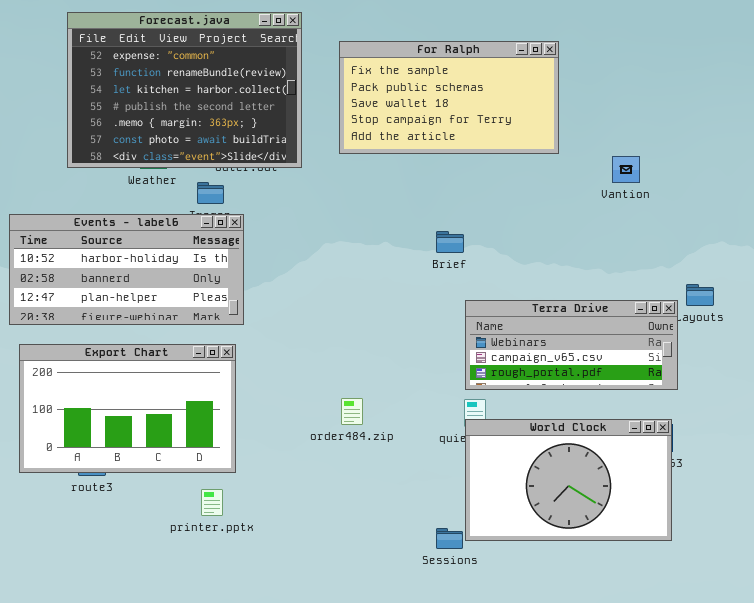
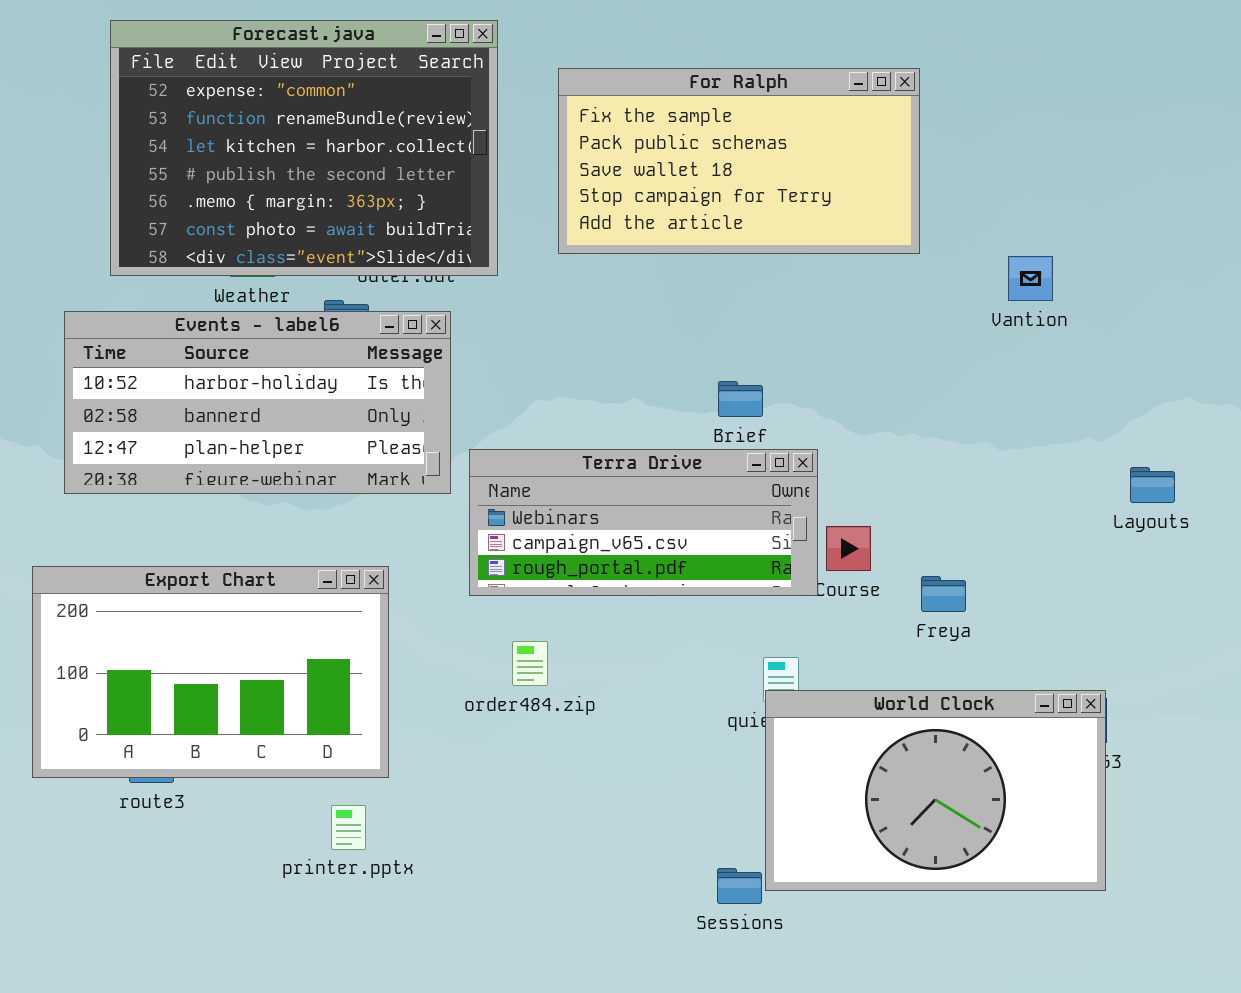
Events - label6: [9,214,244,325] -> [64,311,451,494], moved
Terra Drive: [465,300,678,390] -> [469,449,818,596], moved
order484.zip: [341,398,363,425] -> [512,641,548,686], moved

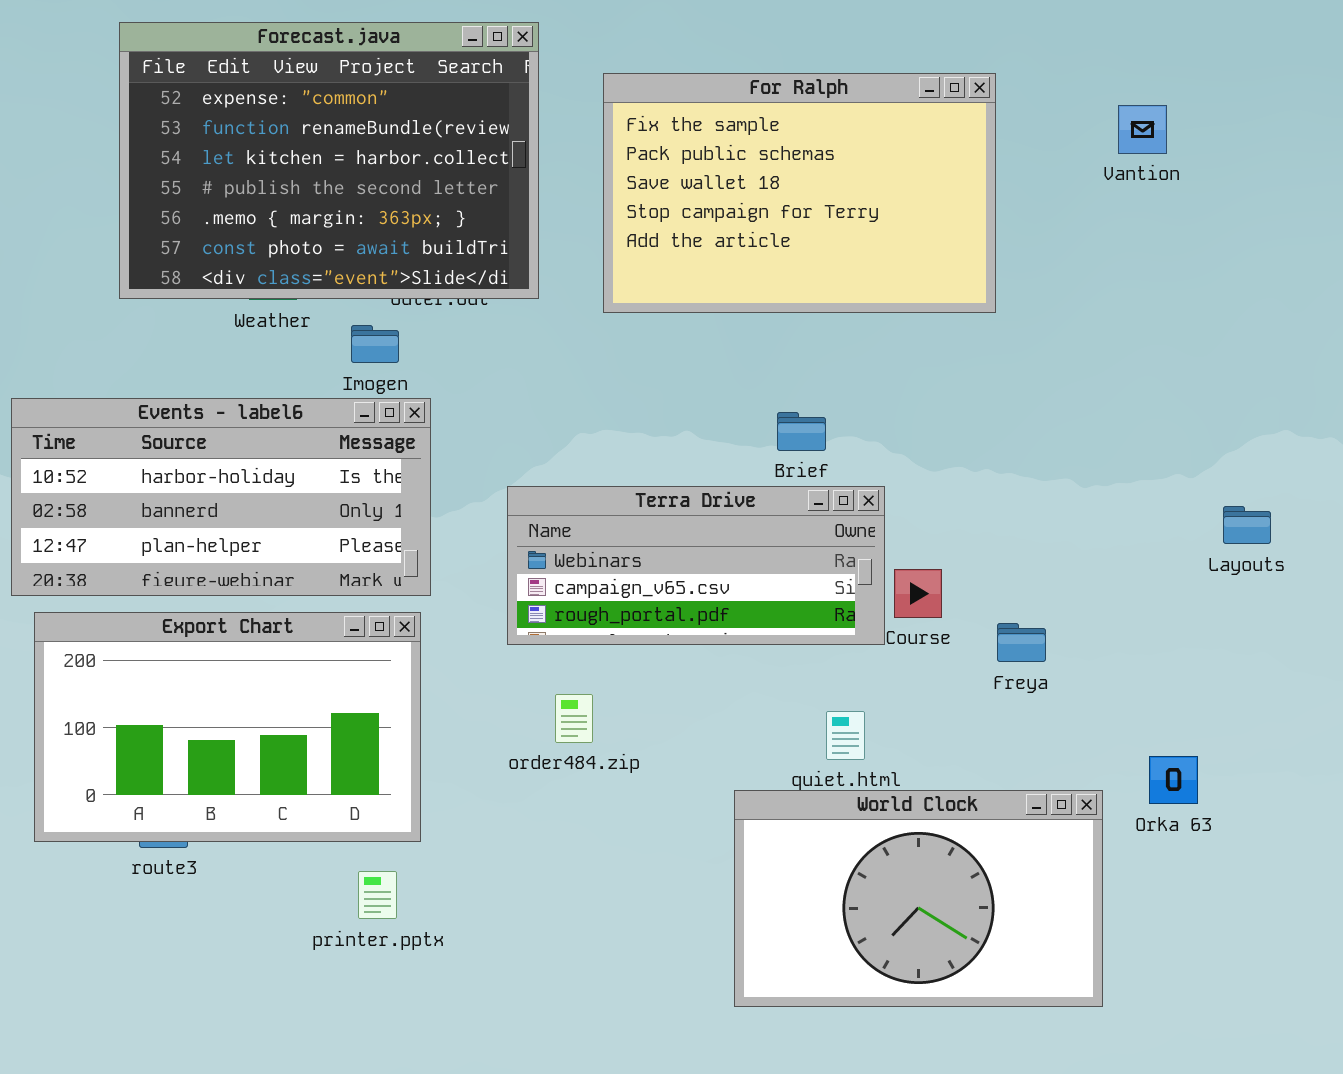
For Ralph: [558,68,920,254] -> [603,73,996,313], resized
Vantion: [1008,256,1053,301] -> [1118,105,1167,154], moved
Events - label6: [64,311,451,494] -> [11,398,431,596], moved
World Clock: [765,690,1106,891] -> [734,790,1103,1007], moved

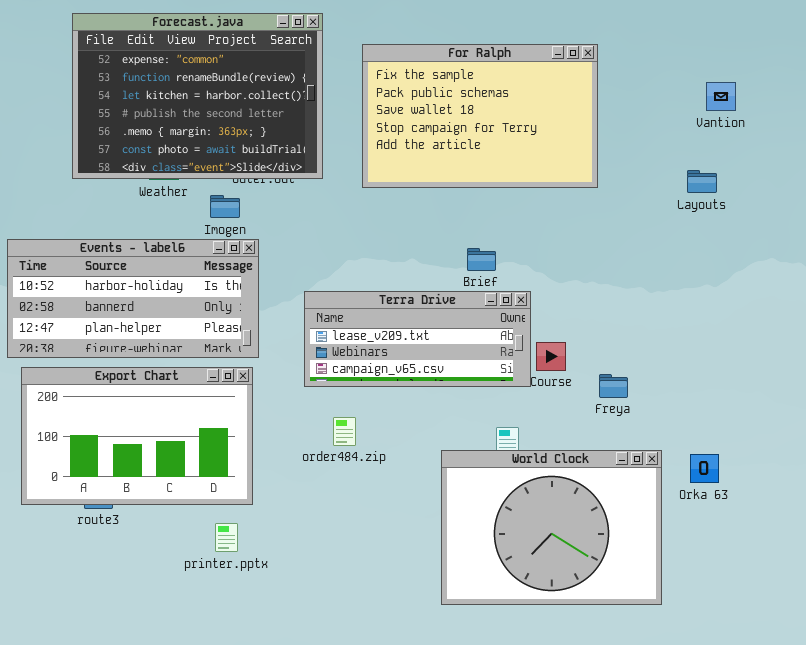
Vantion: [1118,105,1167,154] -> [706,82,736,111], moved
Terra Drive: [507,486,885,645] -> [304,291,531,387], scrolled up 1 row
Layouts: [1223,506,1271,544] -> [687,170,717,193], moved
World Clock: [734,790,1103,1007] -> [441,450,662,605], resized

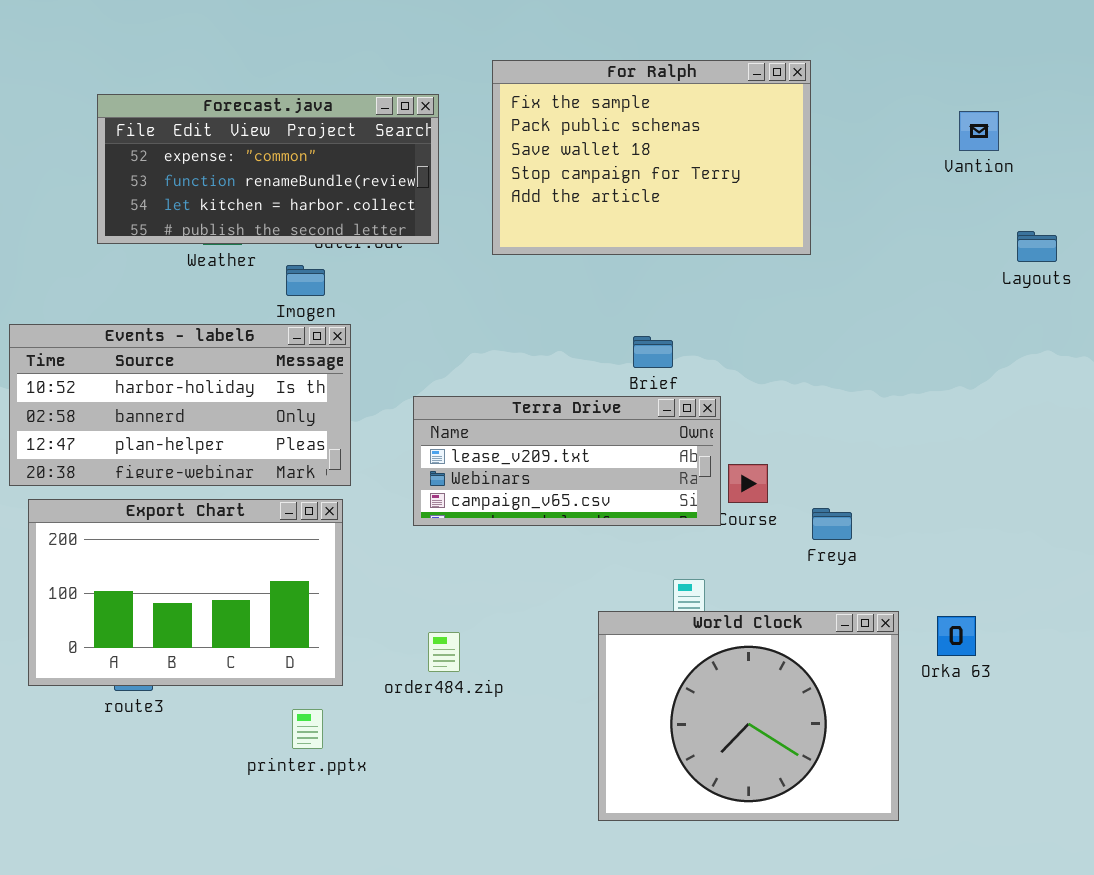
Forecast.java: [72,13,323,179] -> [97,94,439,244], resized
Layouts: [687,170,717,193] -> [1017,231,1057,262], moved
order484.zip: [333,417,356,446] -> [428,632,460,672], moved

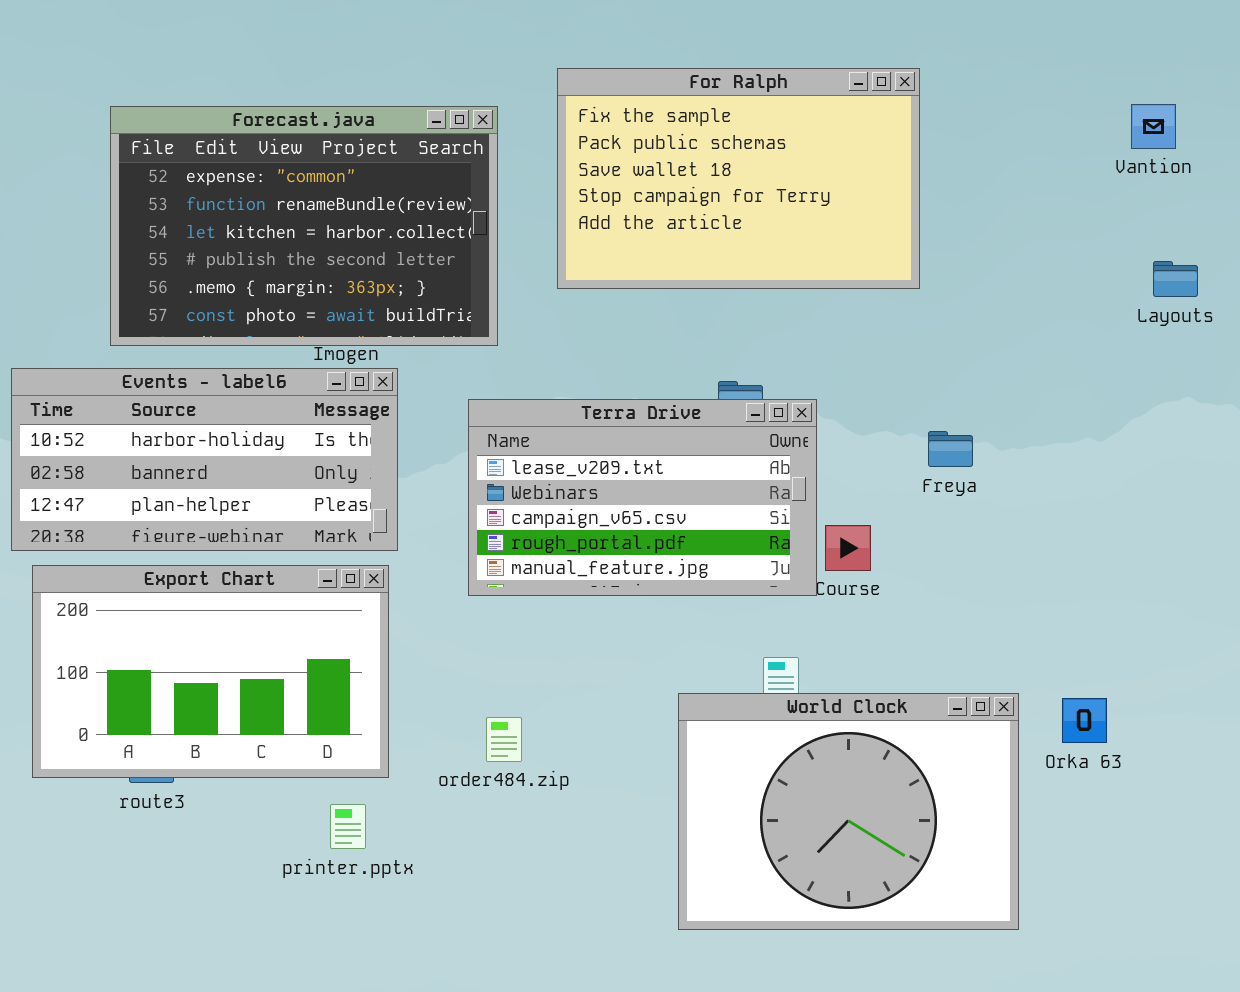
Forecast.java: [97,94,439,244] -> [110,106,498,346], resized
Vantion: [959,111,999,151] -> [1131,104,1176,149], moved
Terra Drive: [413,396,721,526] -> [468,399,817,596], resized
Freya: [812,508,852,540] -> [928,431,973,467], moved

